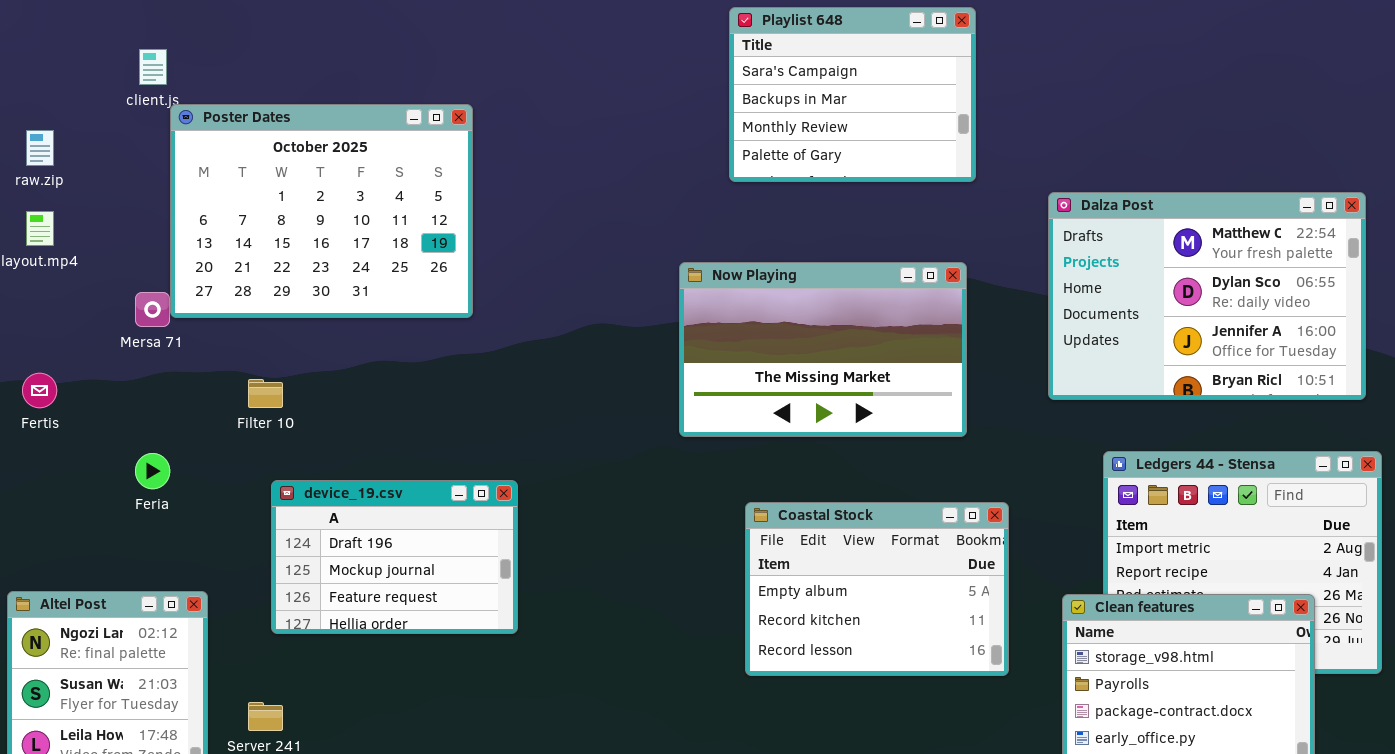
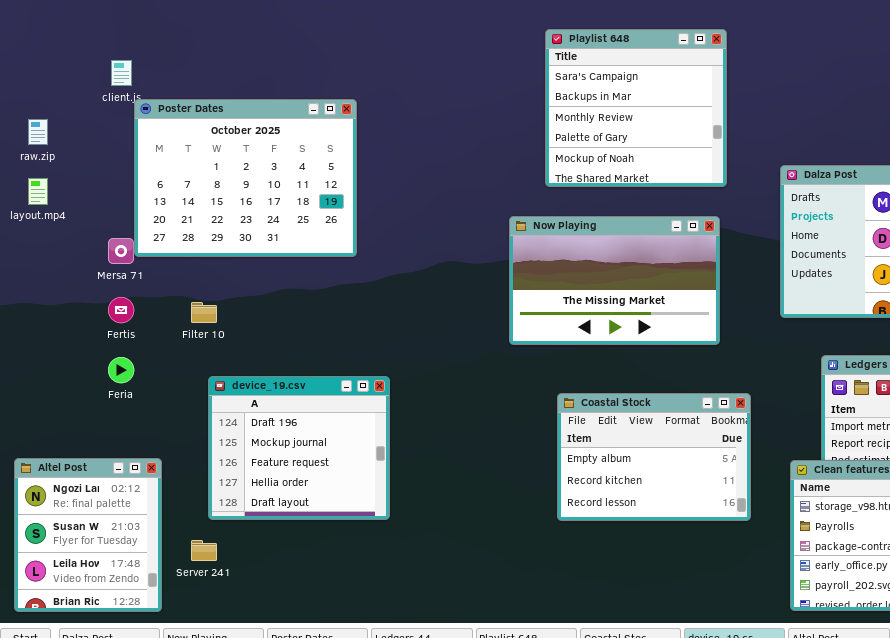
Playlist 648: [729,7,976,182] -> [545,29,727,187], resized
Fertis: [22,373,57,408] -> [108,297,134,323], moved
device_19.csv: [271,480,518,634] -> [208,376,390,520], resized

